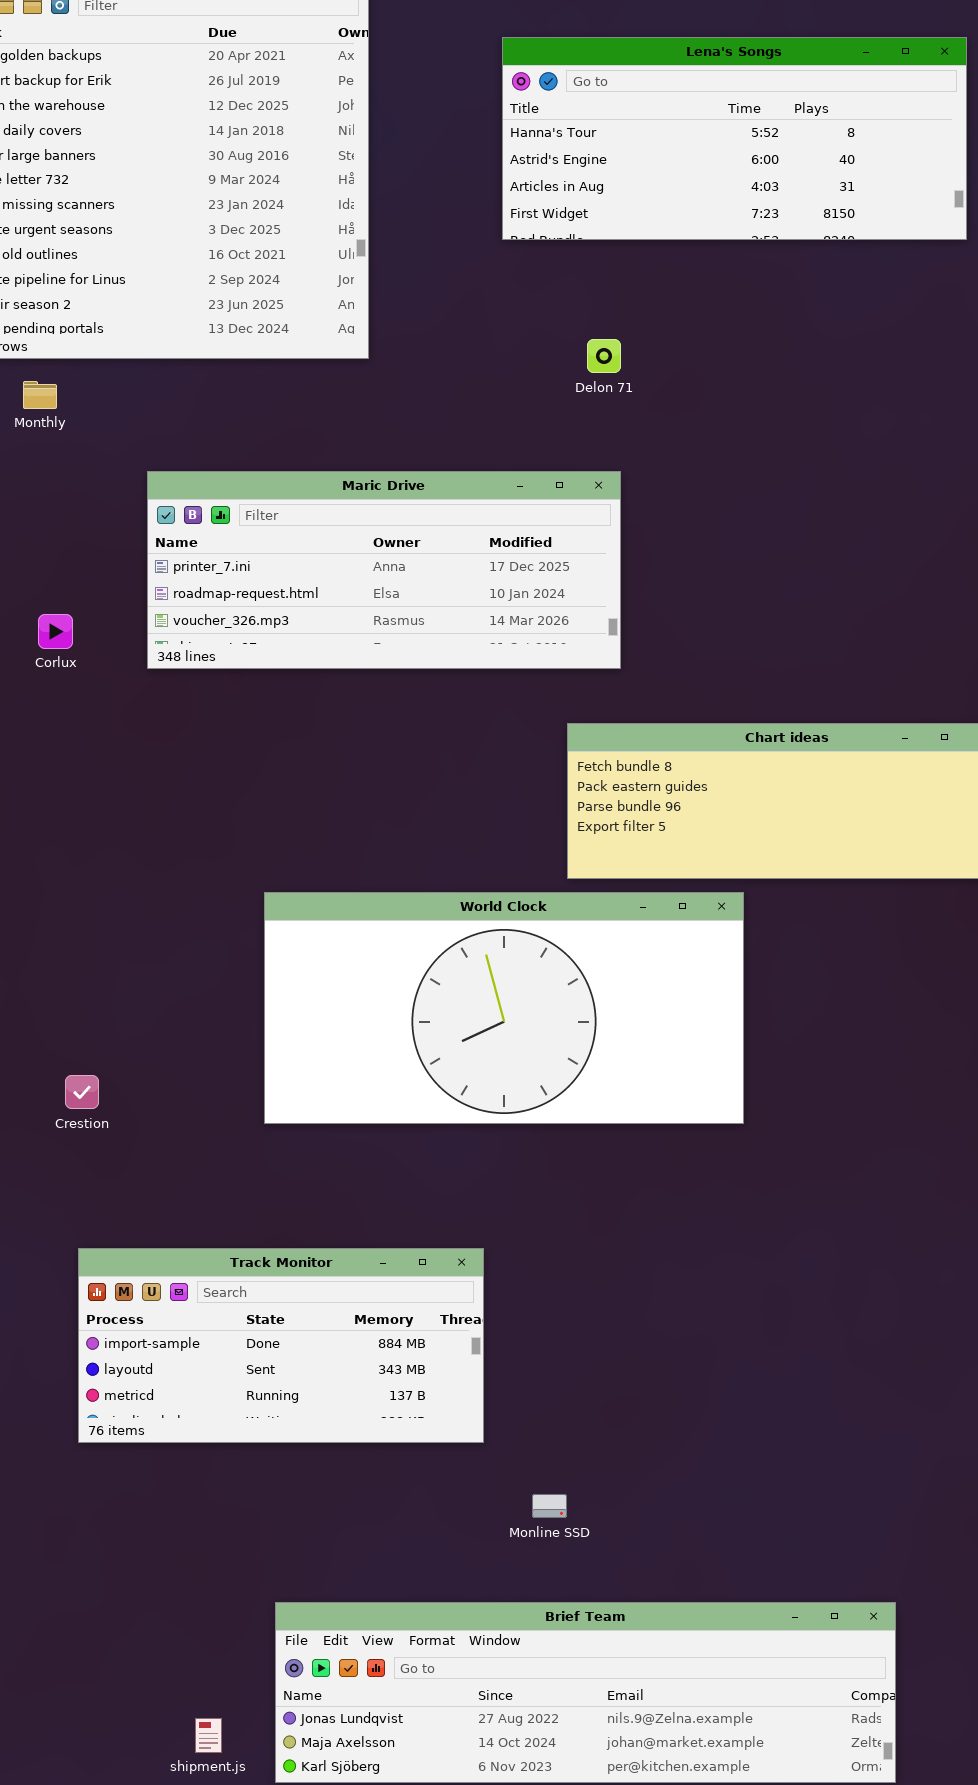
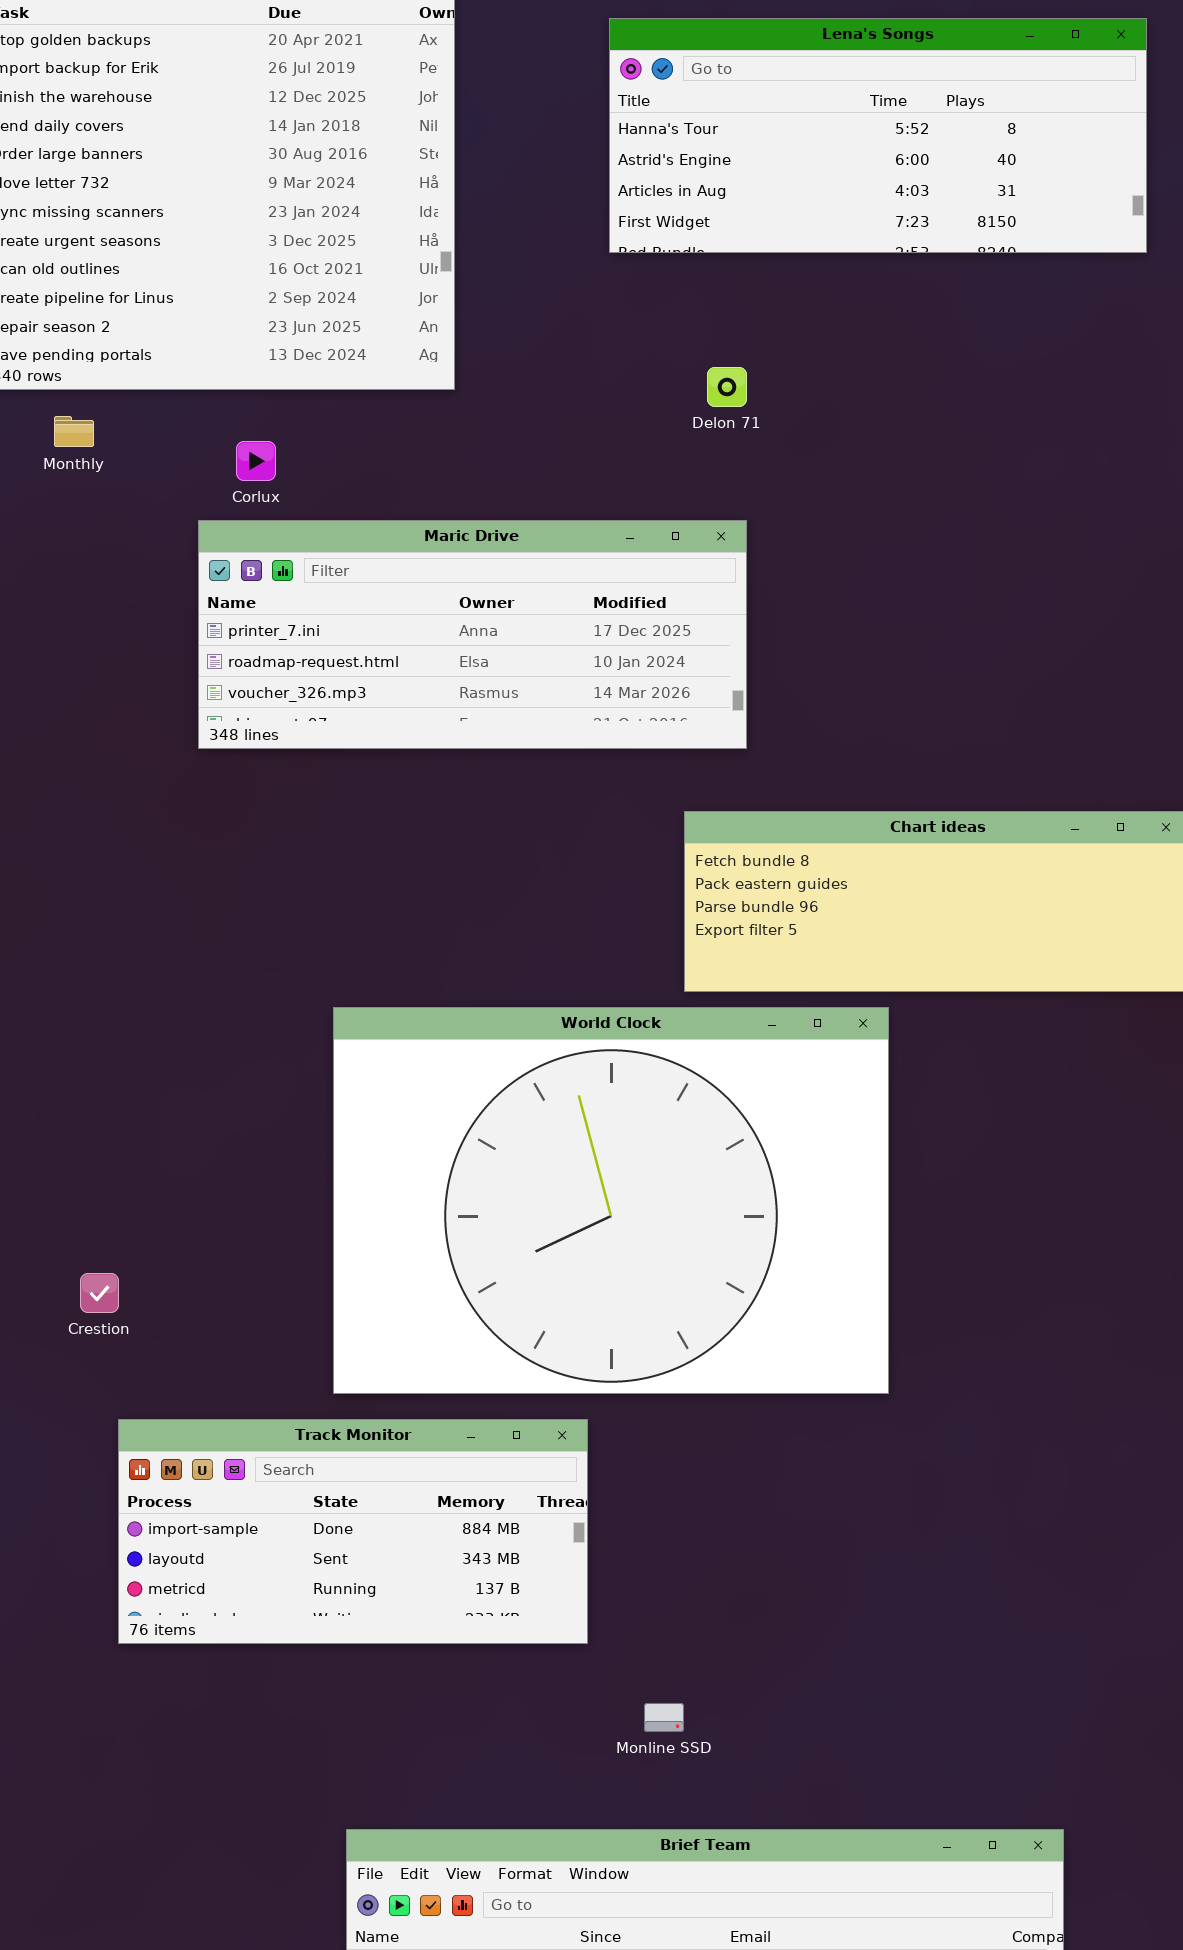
Corlux: [38,614,73,649] -> [236,441,276,481], moved
World Clock: [264,892,744,1124] -> [333,1007,889,1394], resized
Crestion: [65,1075,99,1109] -> [80,1273,119,1313], moved

